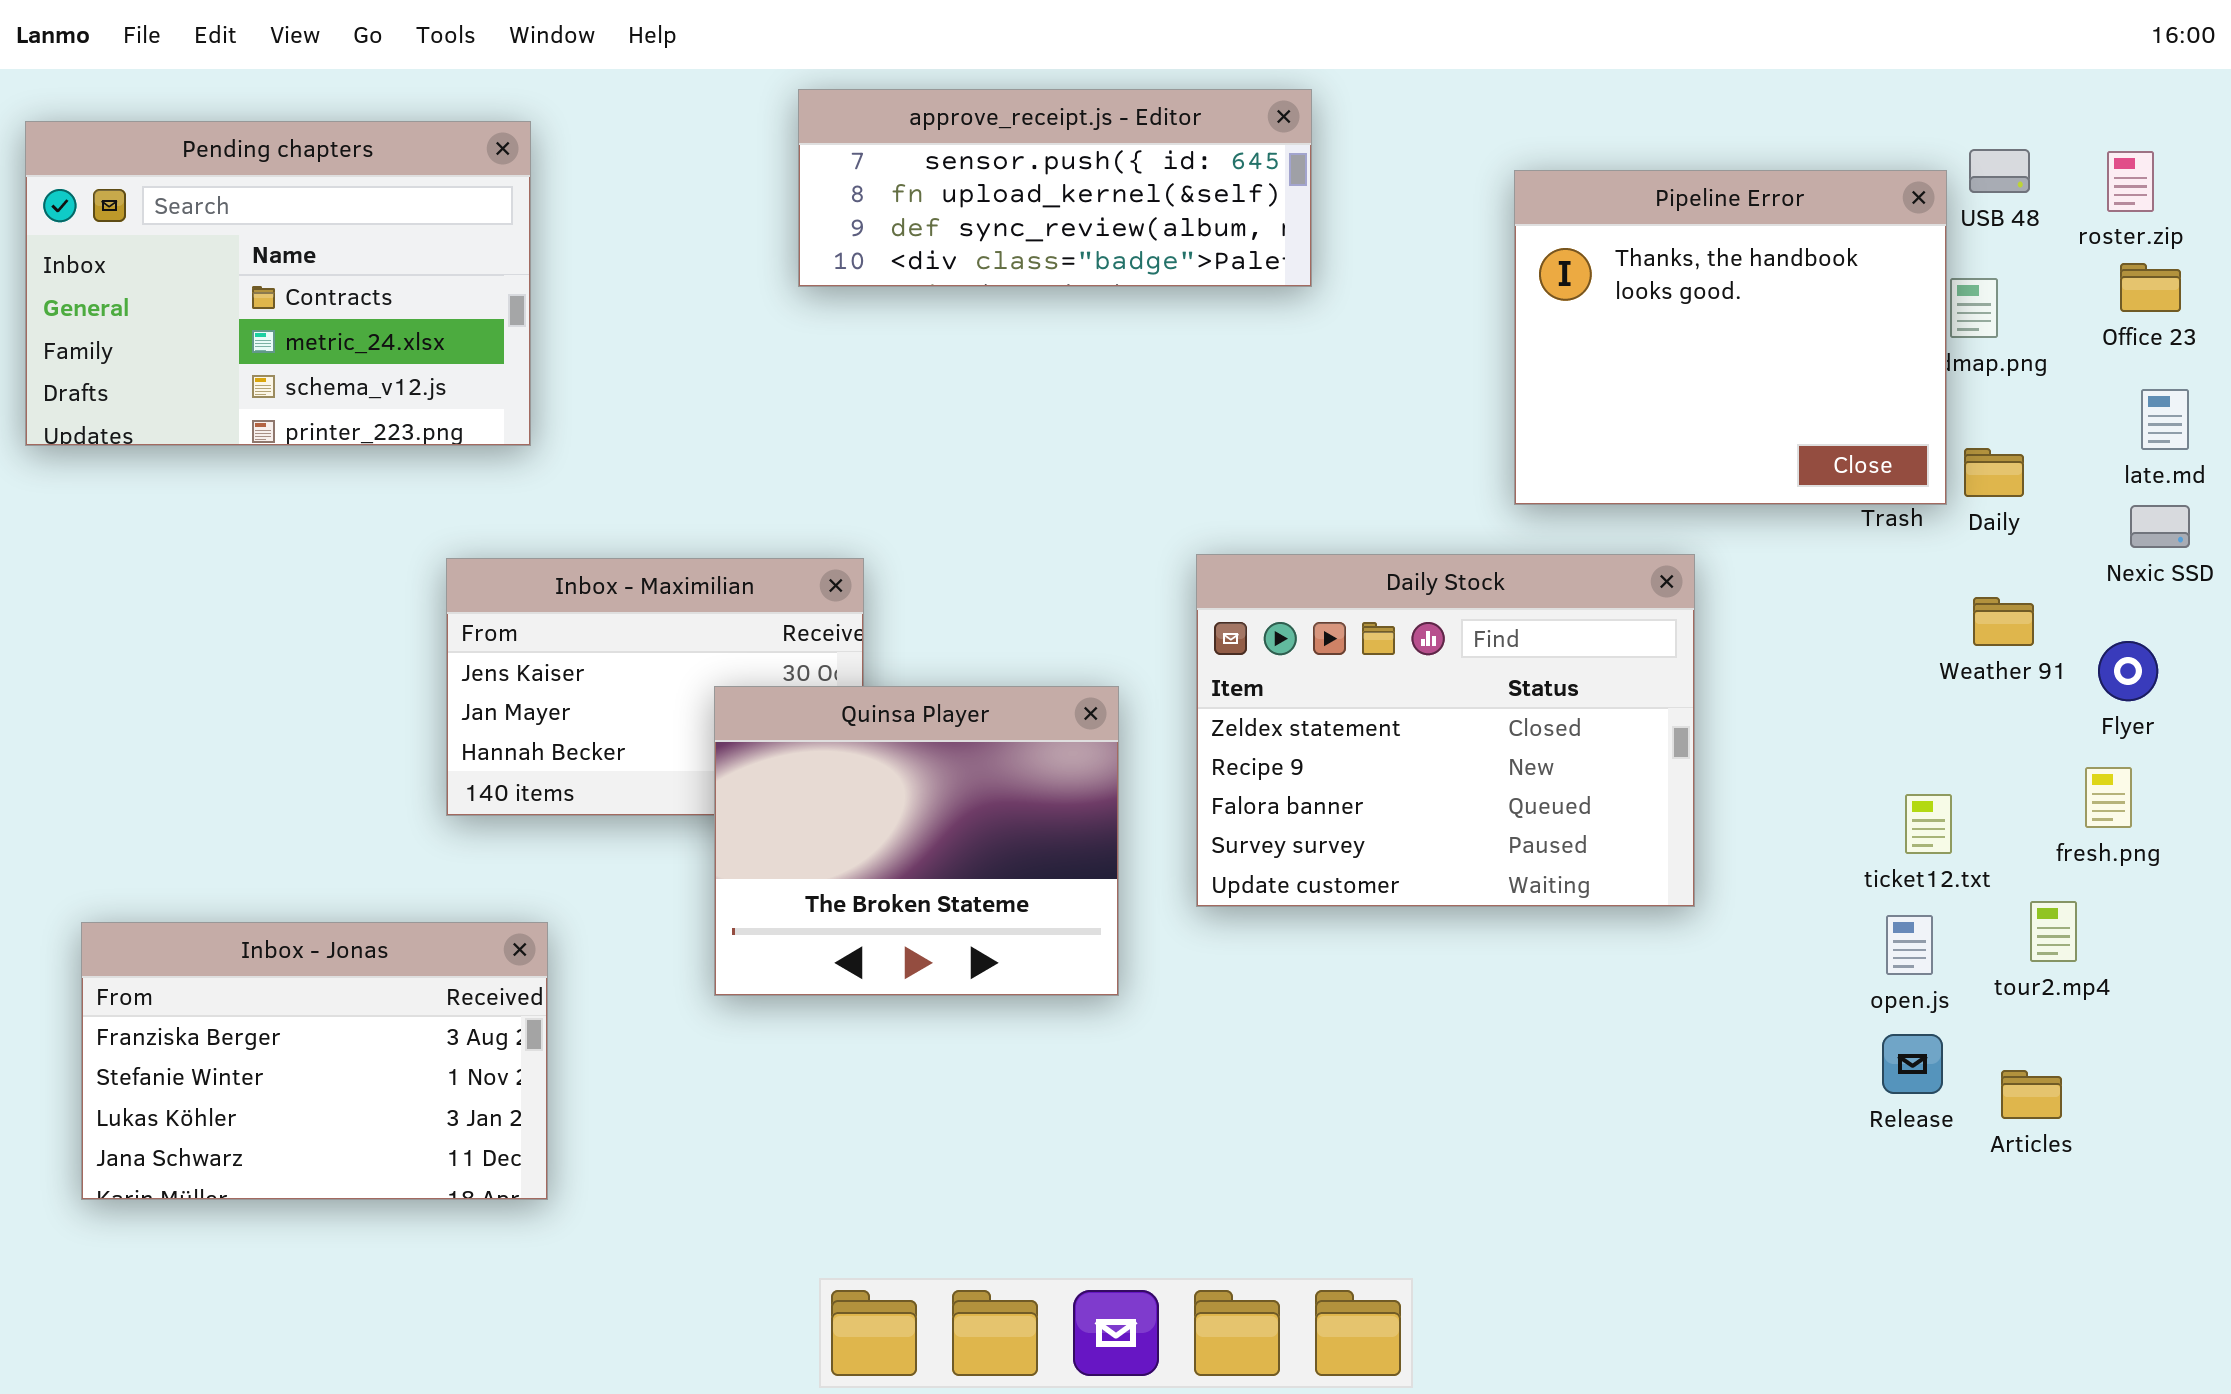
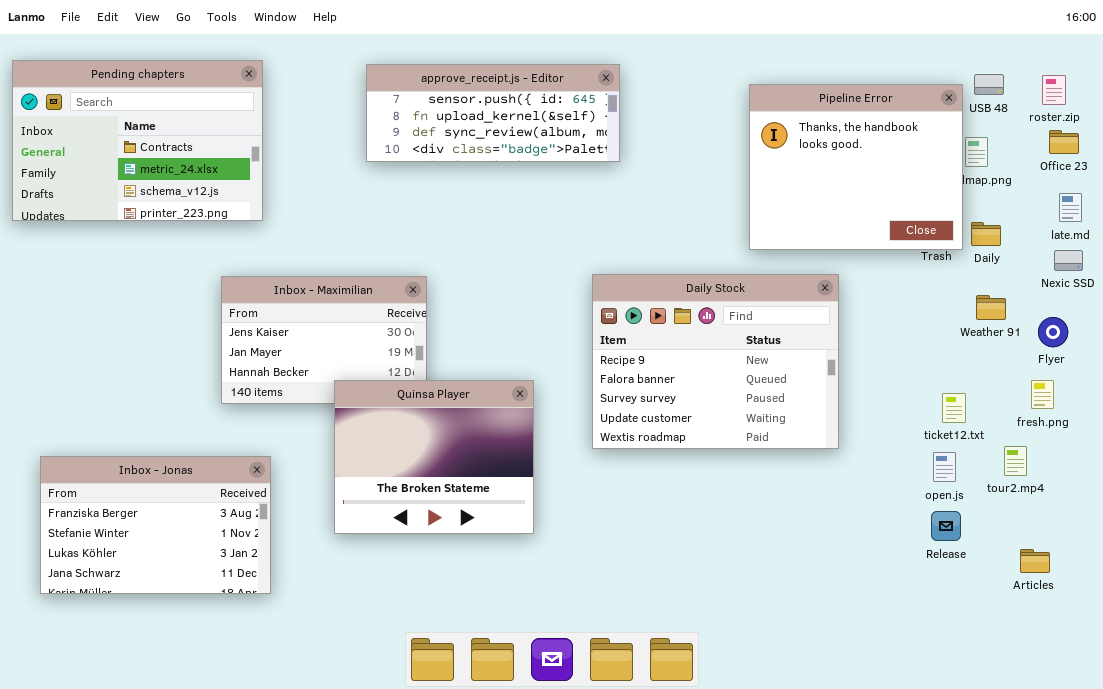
approve_receipt.js - Editor: [798,89,1312,287] -> [366,64,620,162], moved
Daily Stock: [1196,554,1695,907] -> [592,274,839,449], scrolled down 1 row
Quinsa Player: [714,686,1119,996] -> [334,380,534,534], moved
Articles: [2001,1070,2062,1119] -> [1020,549,1050,573], moved

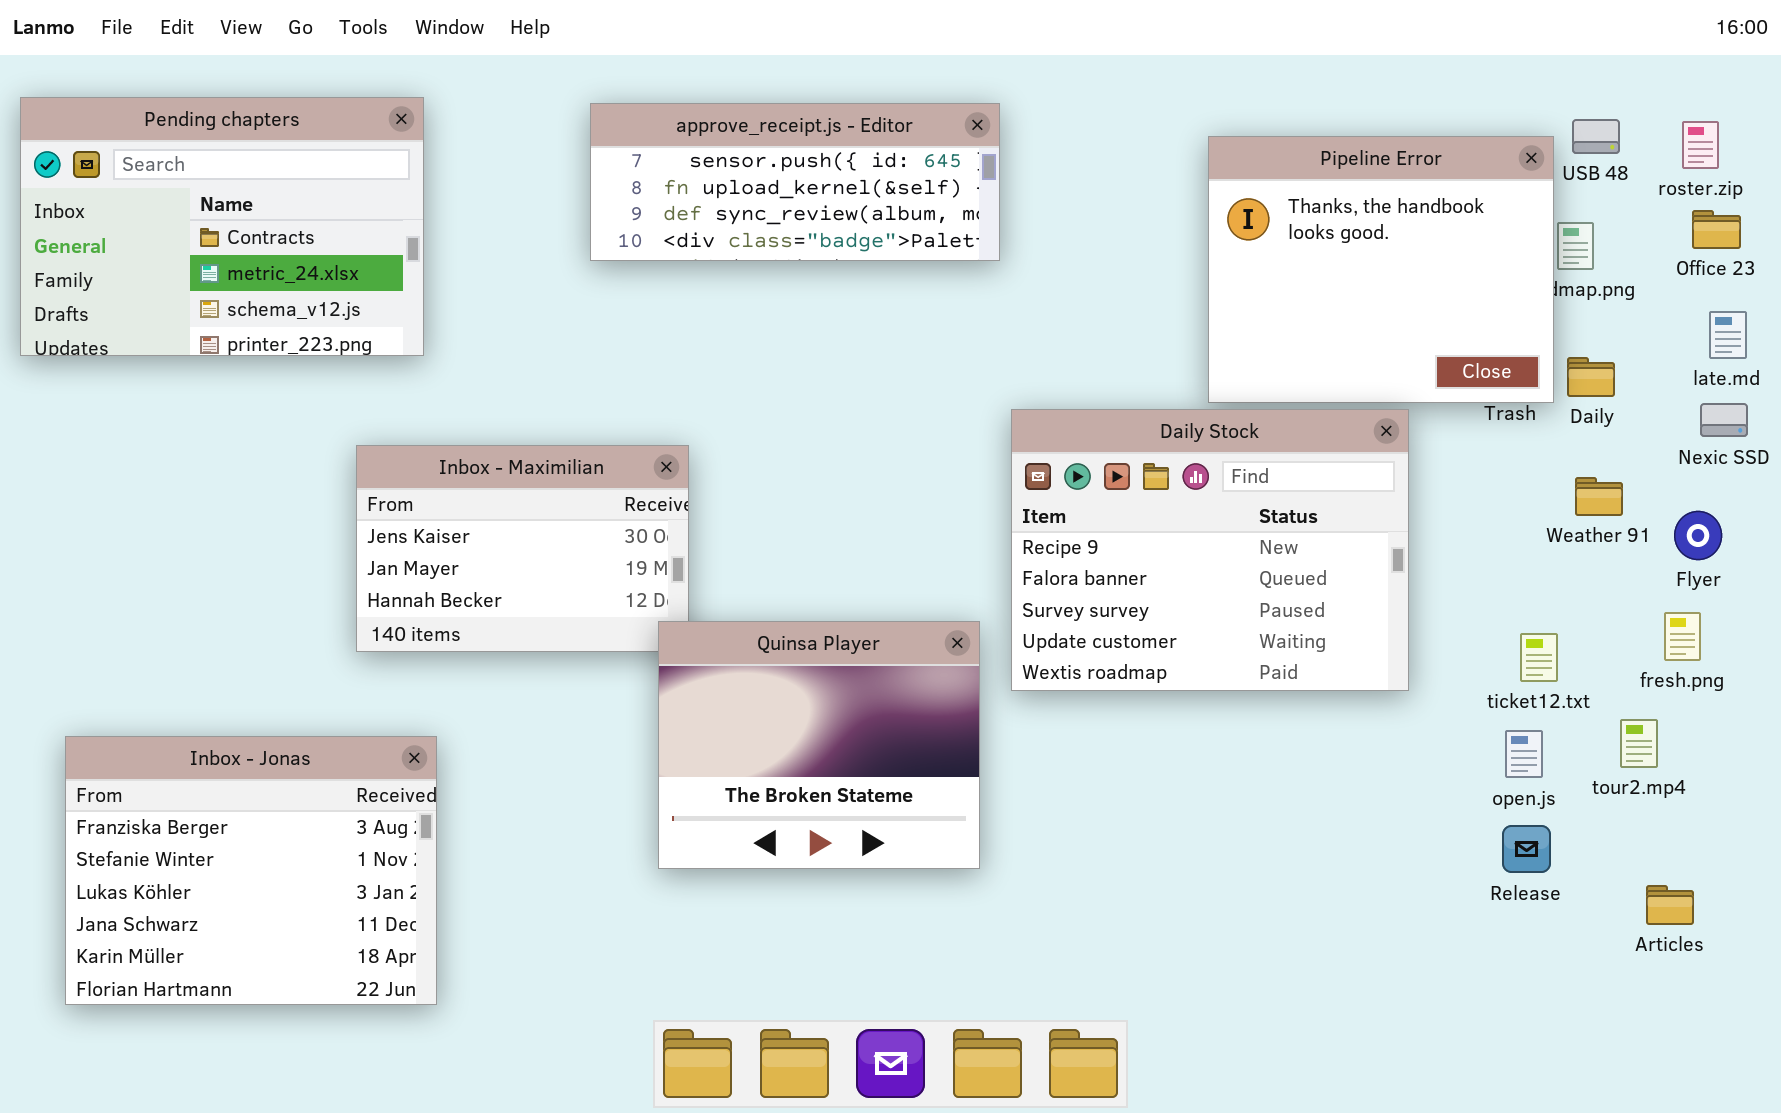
Daily Stock: [592,274,839,449] -> [1011,409,1409,691], moved
Quinsa Player: [334,380,534,534] -> [658,621,980,869], moved
Inbox - Jonas: [40,456,271,594] -> [65,736,437,1005], resized

